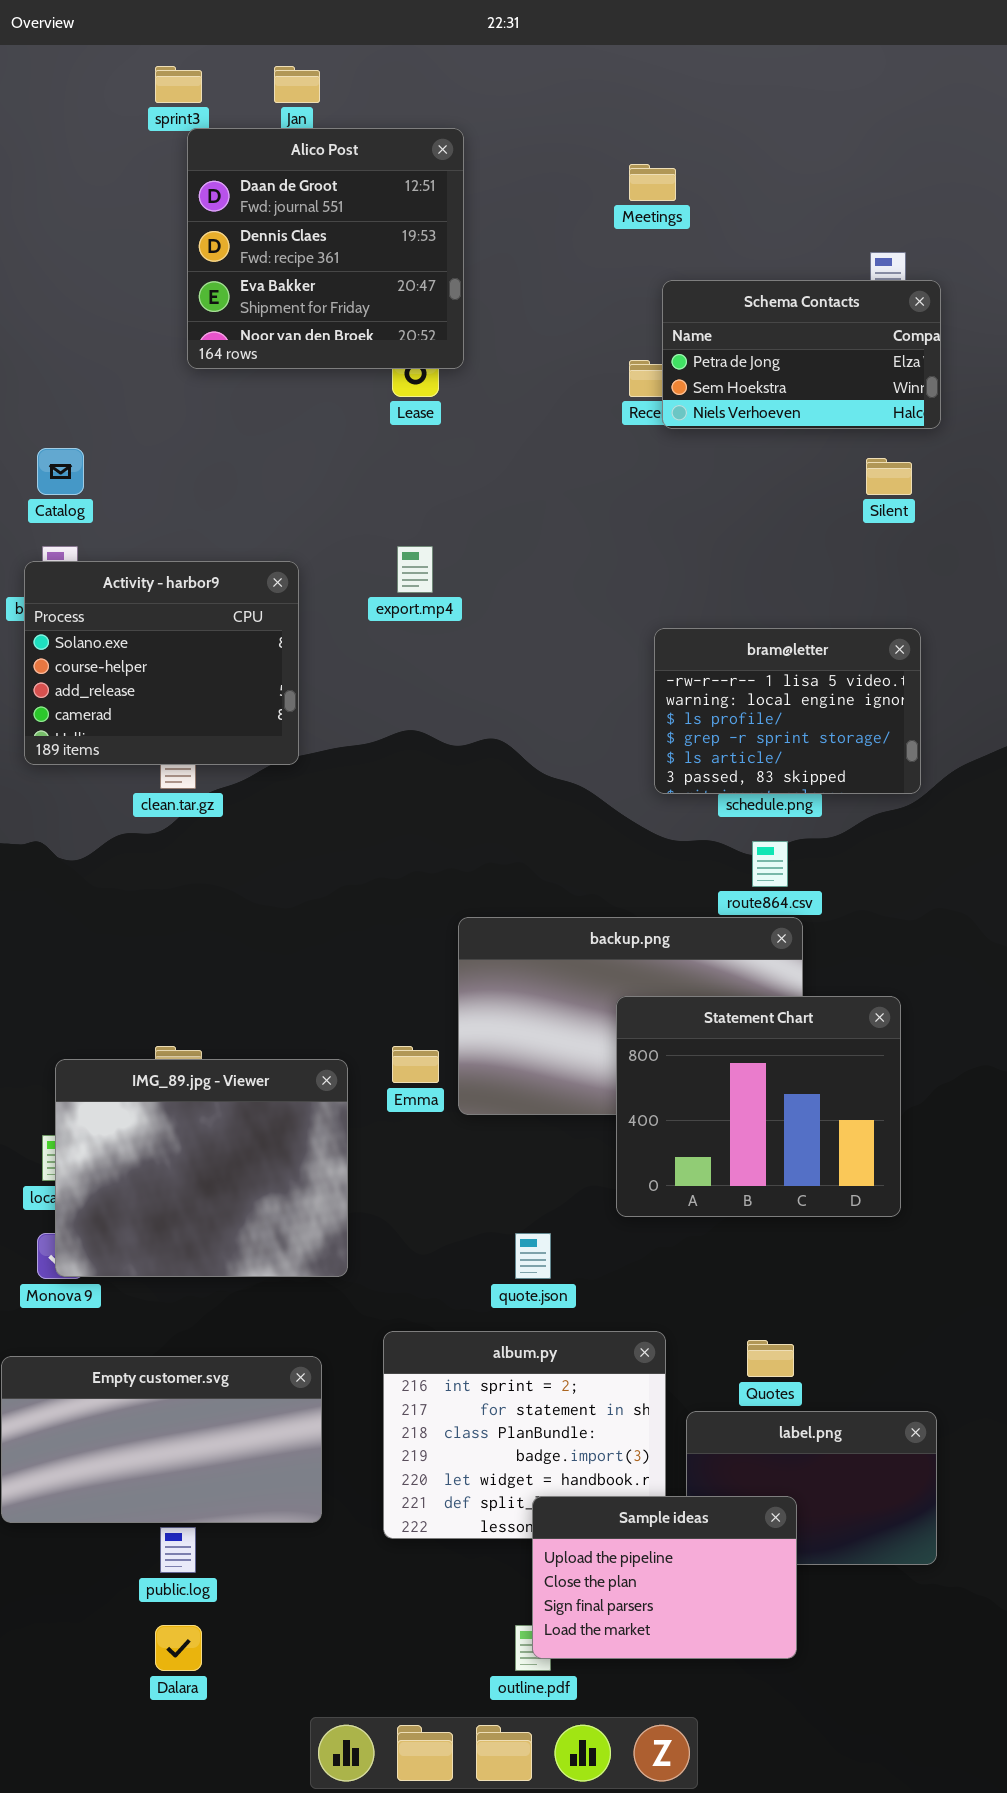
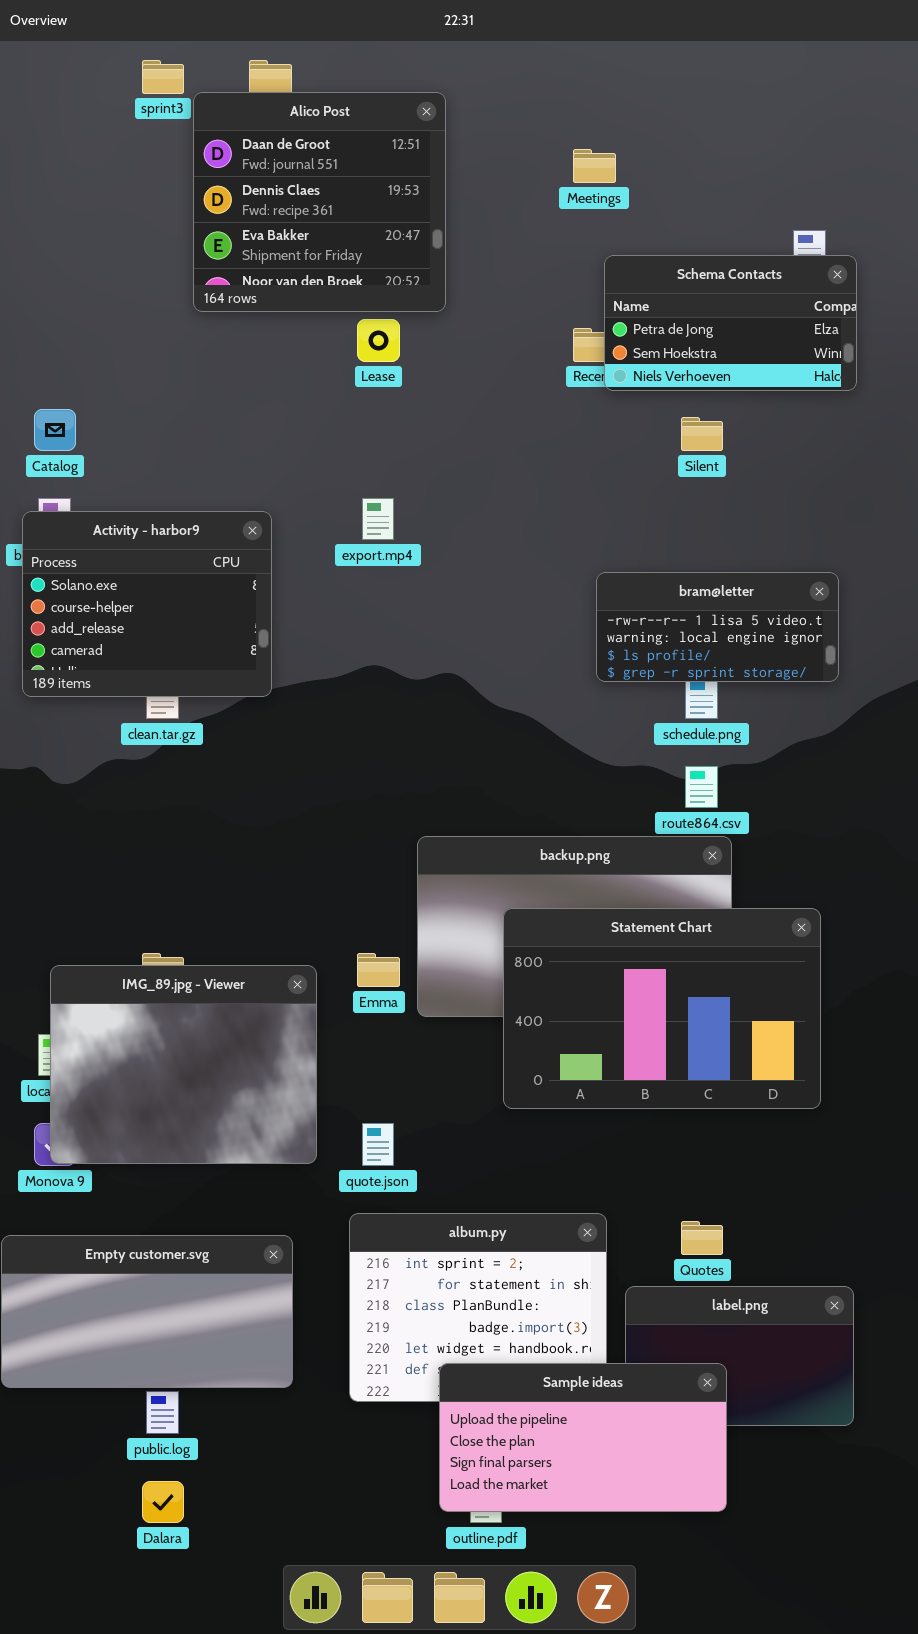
Alico Post: [187,128,464,369] -> [193,92,446,312], moved
Silent: [866,458,912,495] -> [681,417,723,451], moved
bram@letter: [654,628,921,794] -> [596,572,839,682], resized
Statement Chart: [616,996,901,1217] -> [503,908,821,1109], resized
quote.json: [515,1233,551,1279] -> [362,1123,394,1166], moved
Sample ideas: [532,1496,797,1659] -> [439,1363,727,1512], resized

